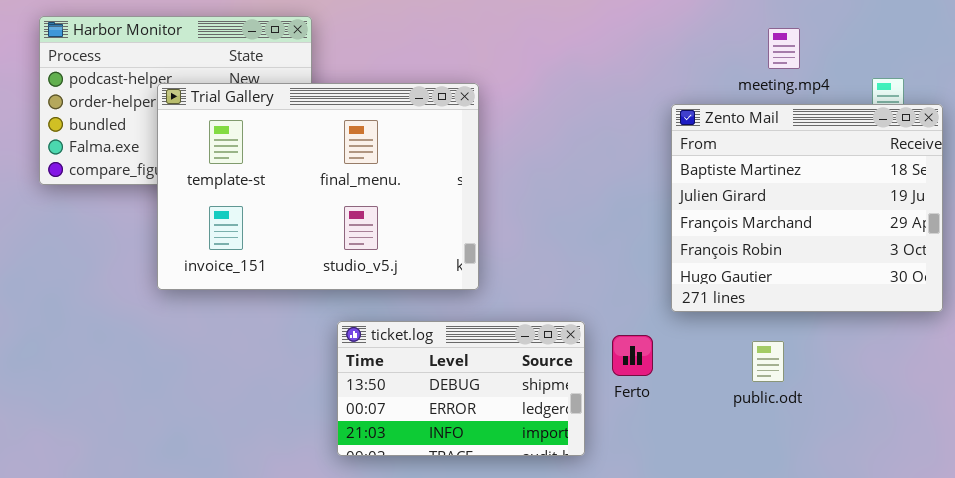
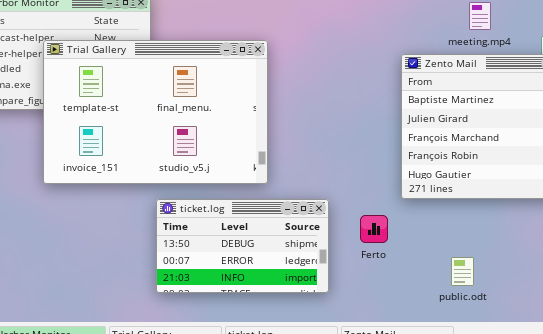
ticket.log: [337,321,585,456] -> [156,199,329,293], moved
public.odt: [752,341,784,382] -> [451,257,474,286], moved

